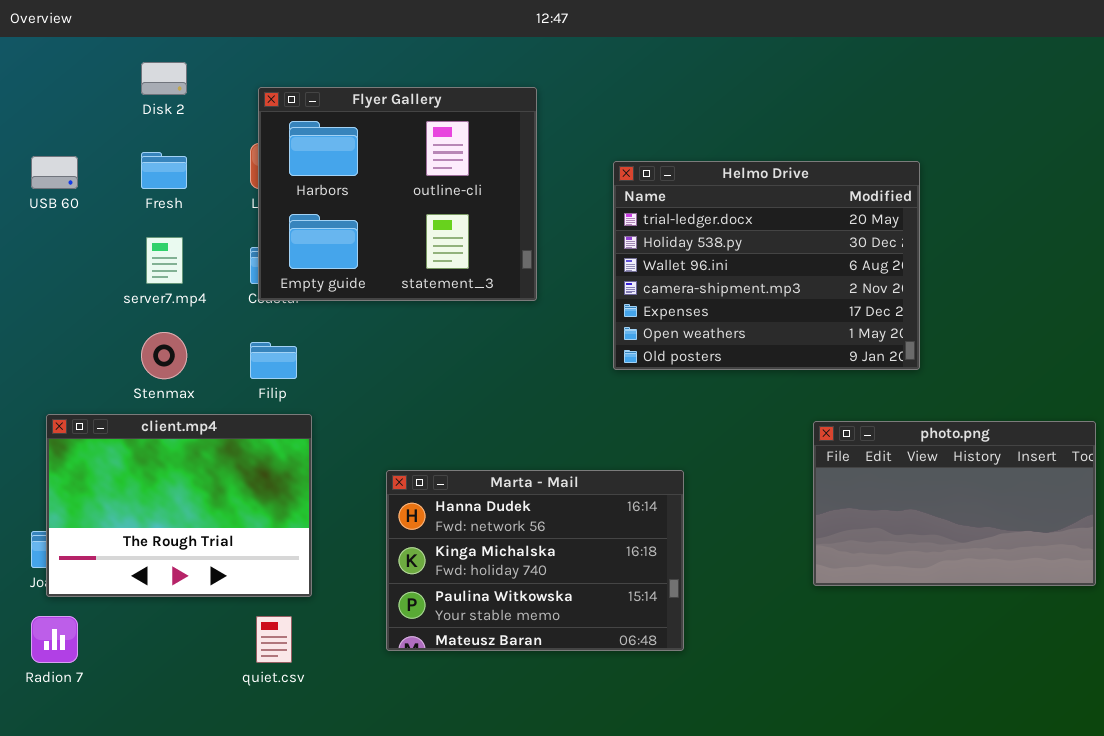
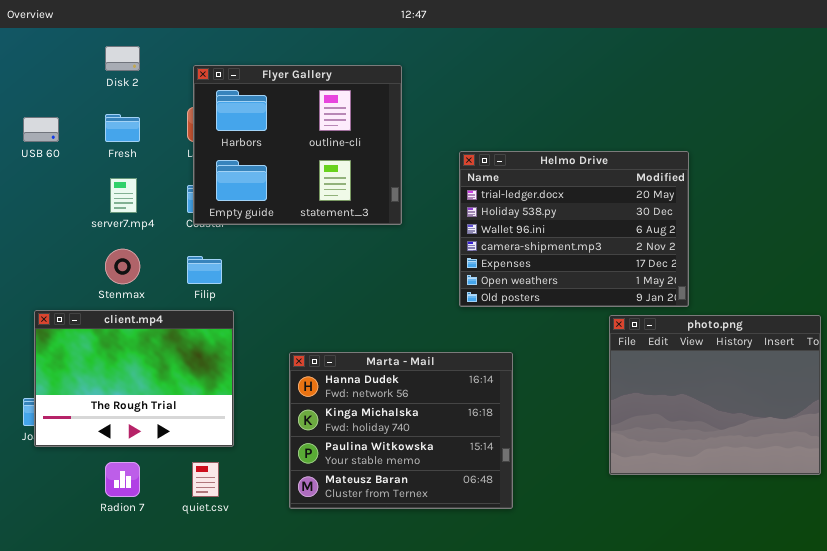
Helmo Drive: [613,161,920,370] -> [459,151,689,307], moved
photo.png: [813,421,1096,586] -> [609,315,821,475], resized
Marta - Mail: [386,470,684,651] -> [289,352,513,509], resized
Radion 7: [31,616,78,663] -> [105,462,140,497], moved

